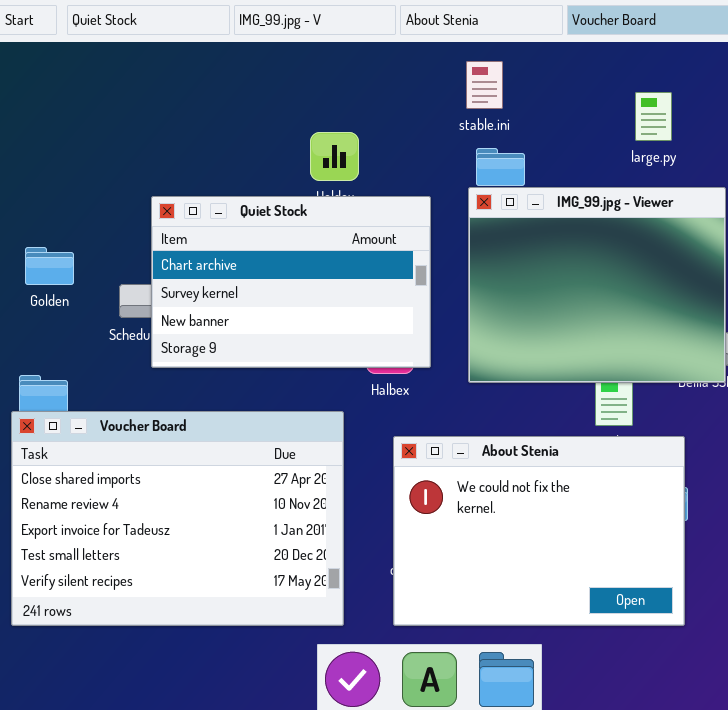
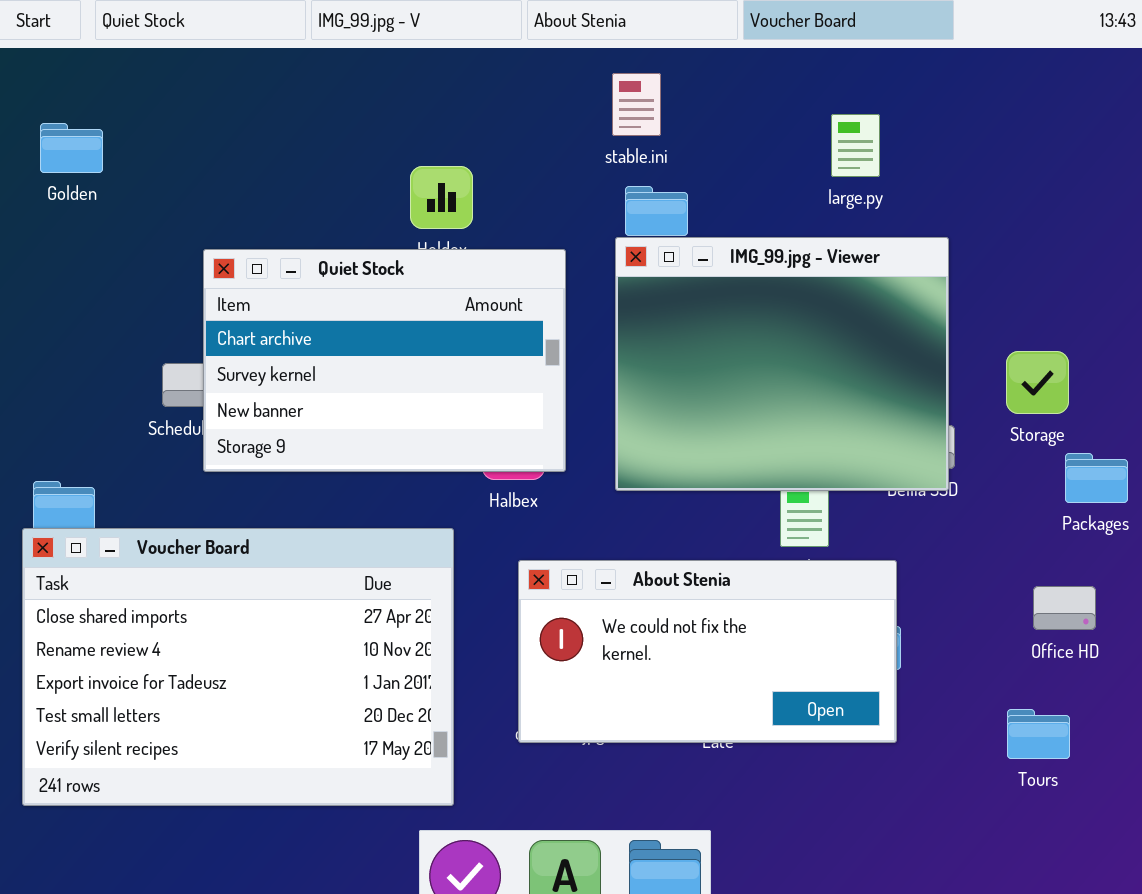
Golden: [25,247,74,285] -> [40,123,103,173], moved
About Stenia: [393,436,685,626] -> [518,560,897,743], resized

